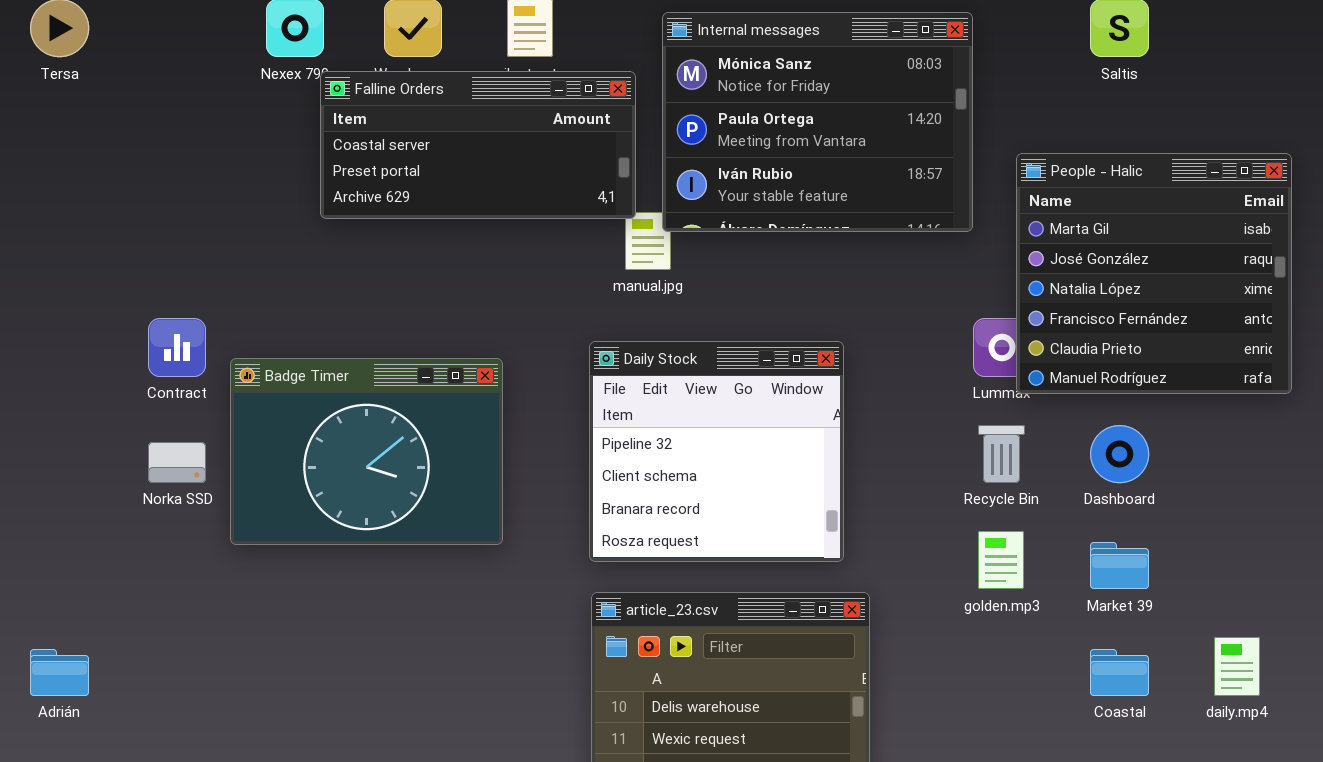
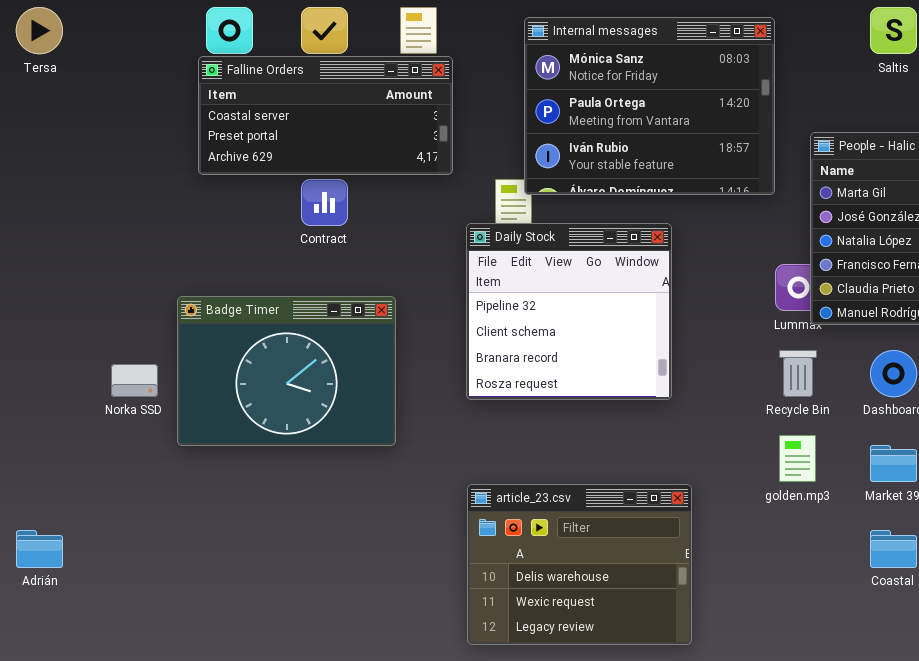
Falline Orders: [320,71,636,219] -> [198,56,453,175], moved
Contract: [148,318,206,377] -> [301,179,348,226], moved
Daily Stock: [589,341,844,562] -> [466,223,672,400], moved

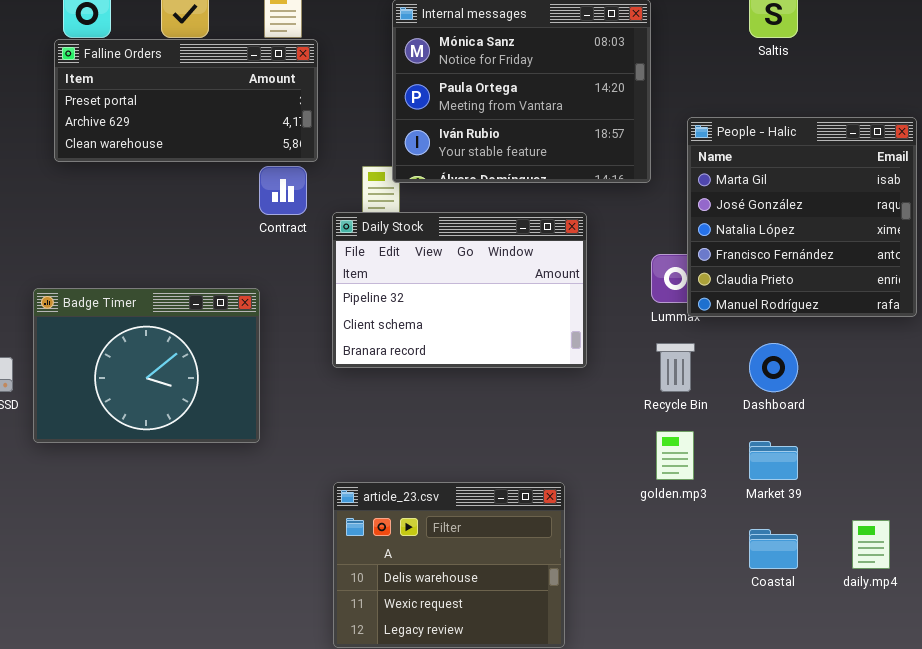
Falline Orders: [198,56,453,175] -> [54,39,318,162], scrolled down 1 row
Contract: [301,179,348,226] -> [259,166,307,215], moved
Daily Stock: [466,223,672,400] -> [332,212,587,368], resized

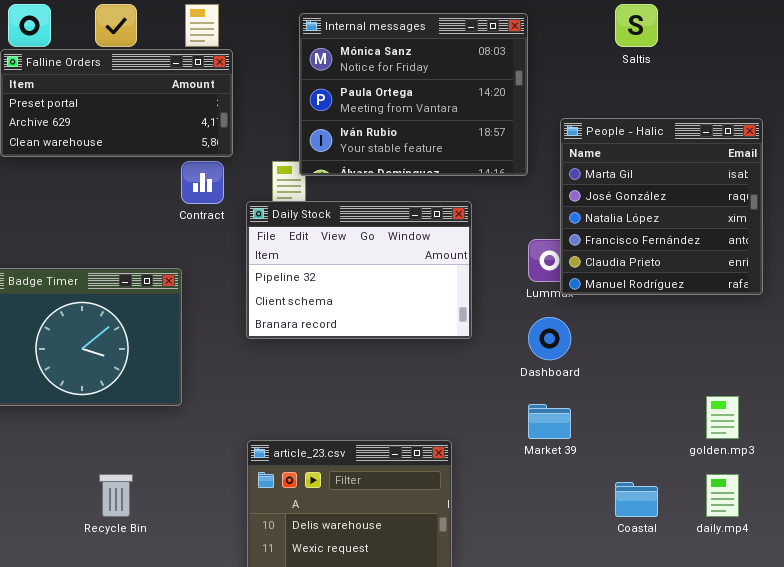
Recycle Bin: [656,343,695,392] -> [99,474,133,517], moved
Dashboard: [749,343,798,392] -> [528,317,571,360], moved
golden.mp3: [656,431,694,480] -> [706,396,739,439], moved
Market 39: [749,441,798,480] -> [528,404,571,439], moved

